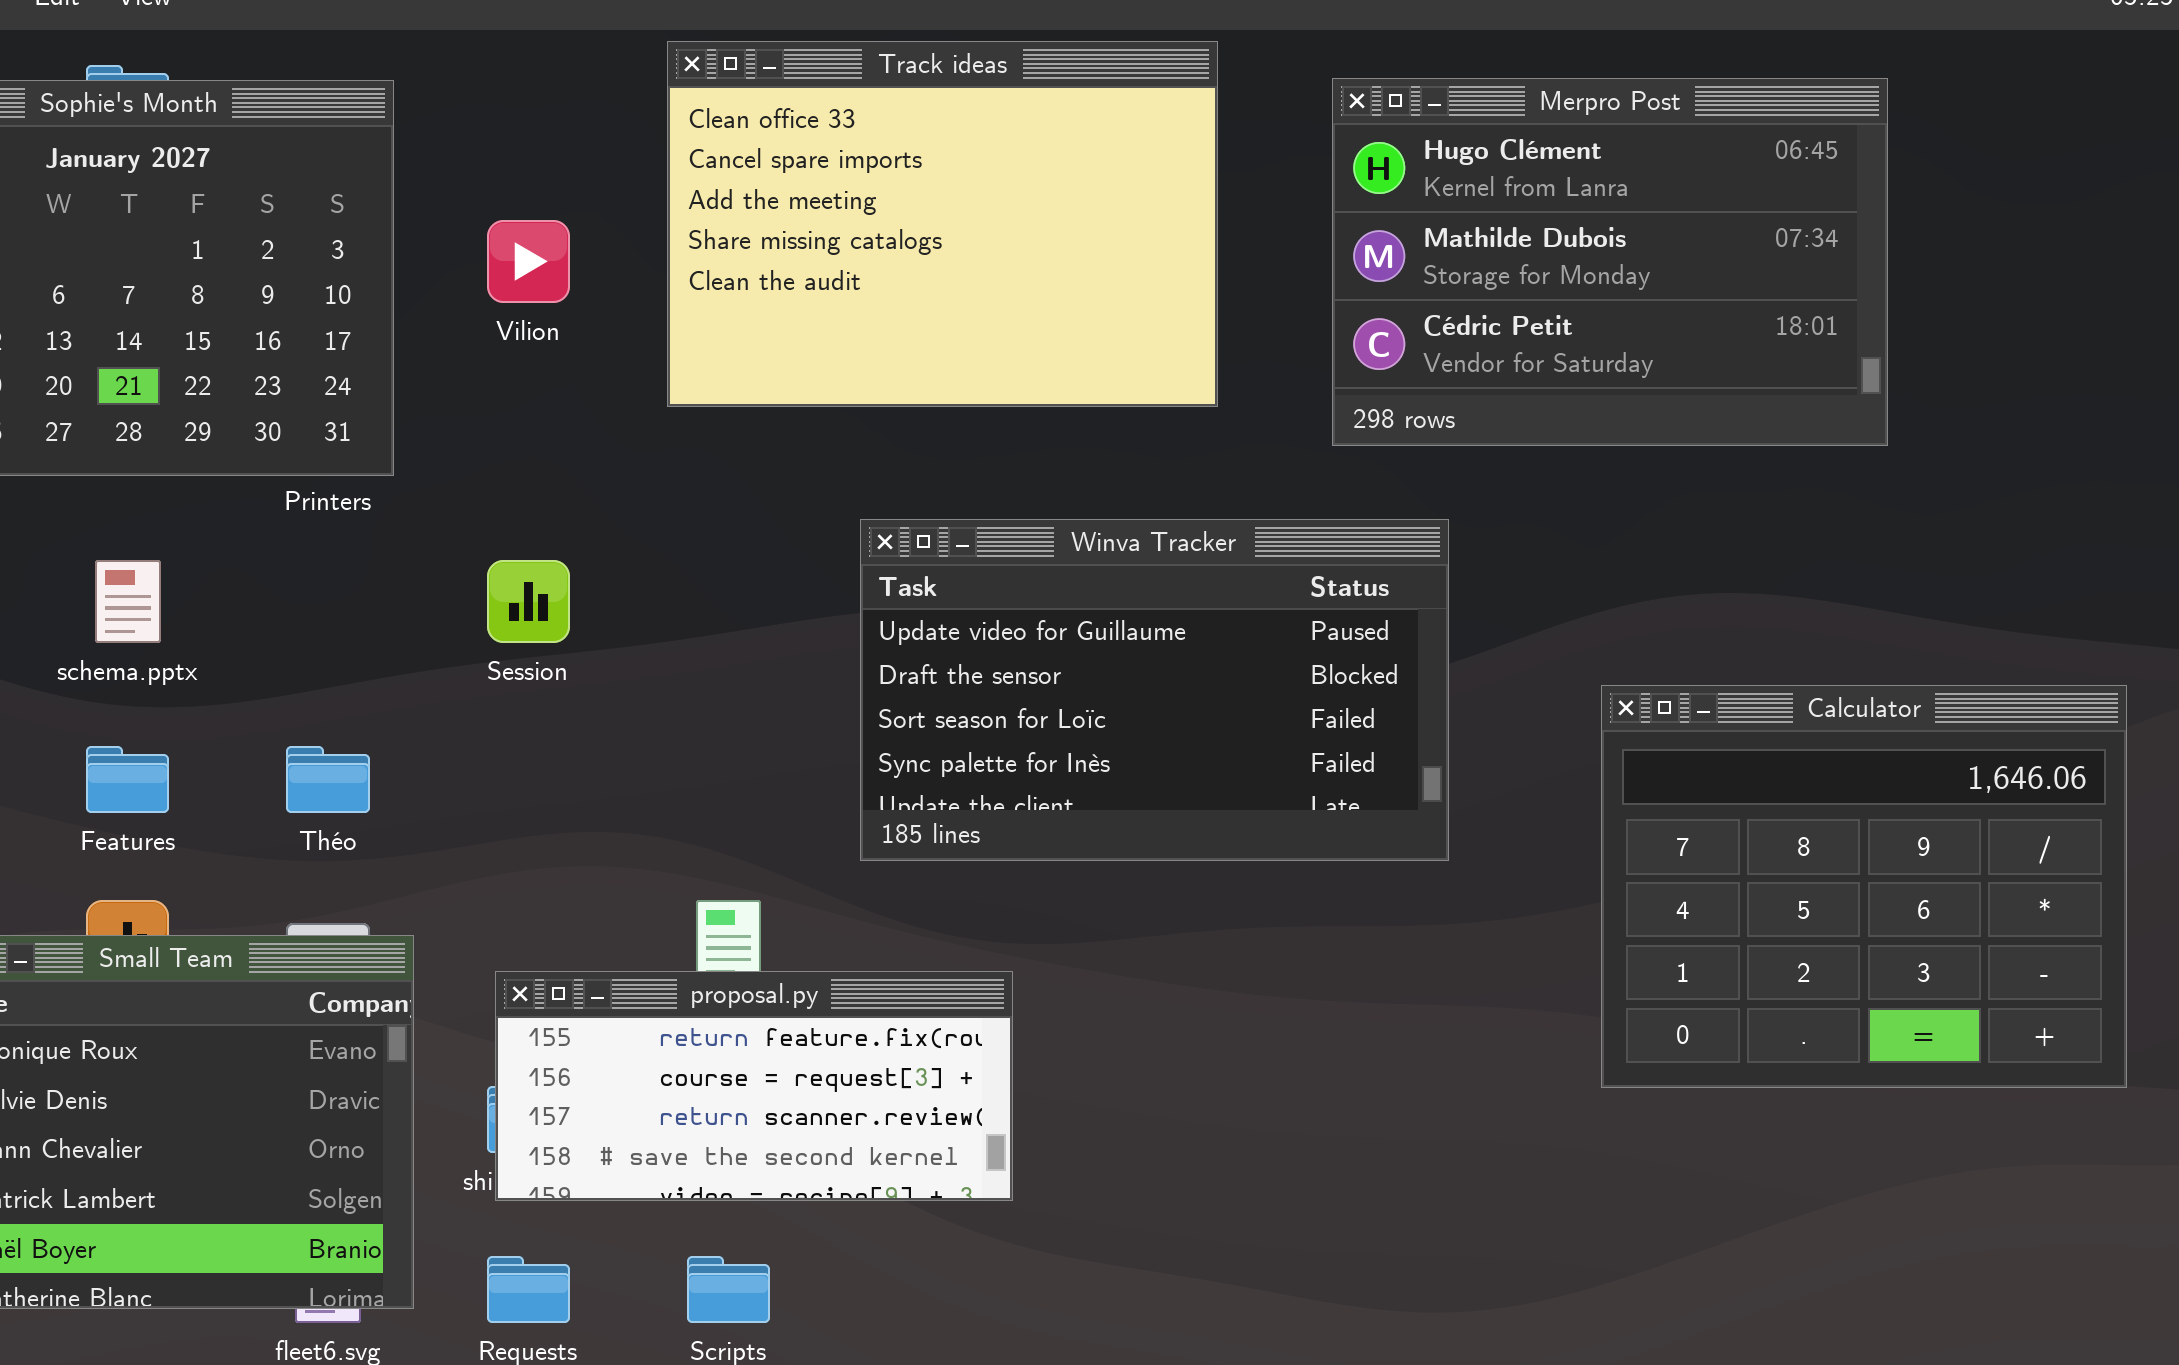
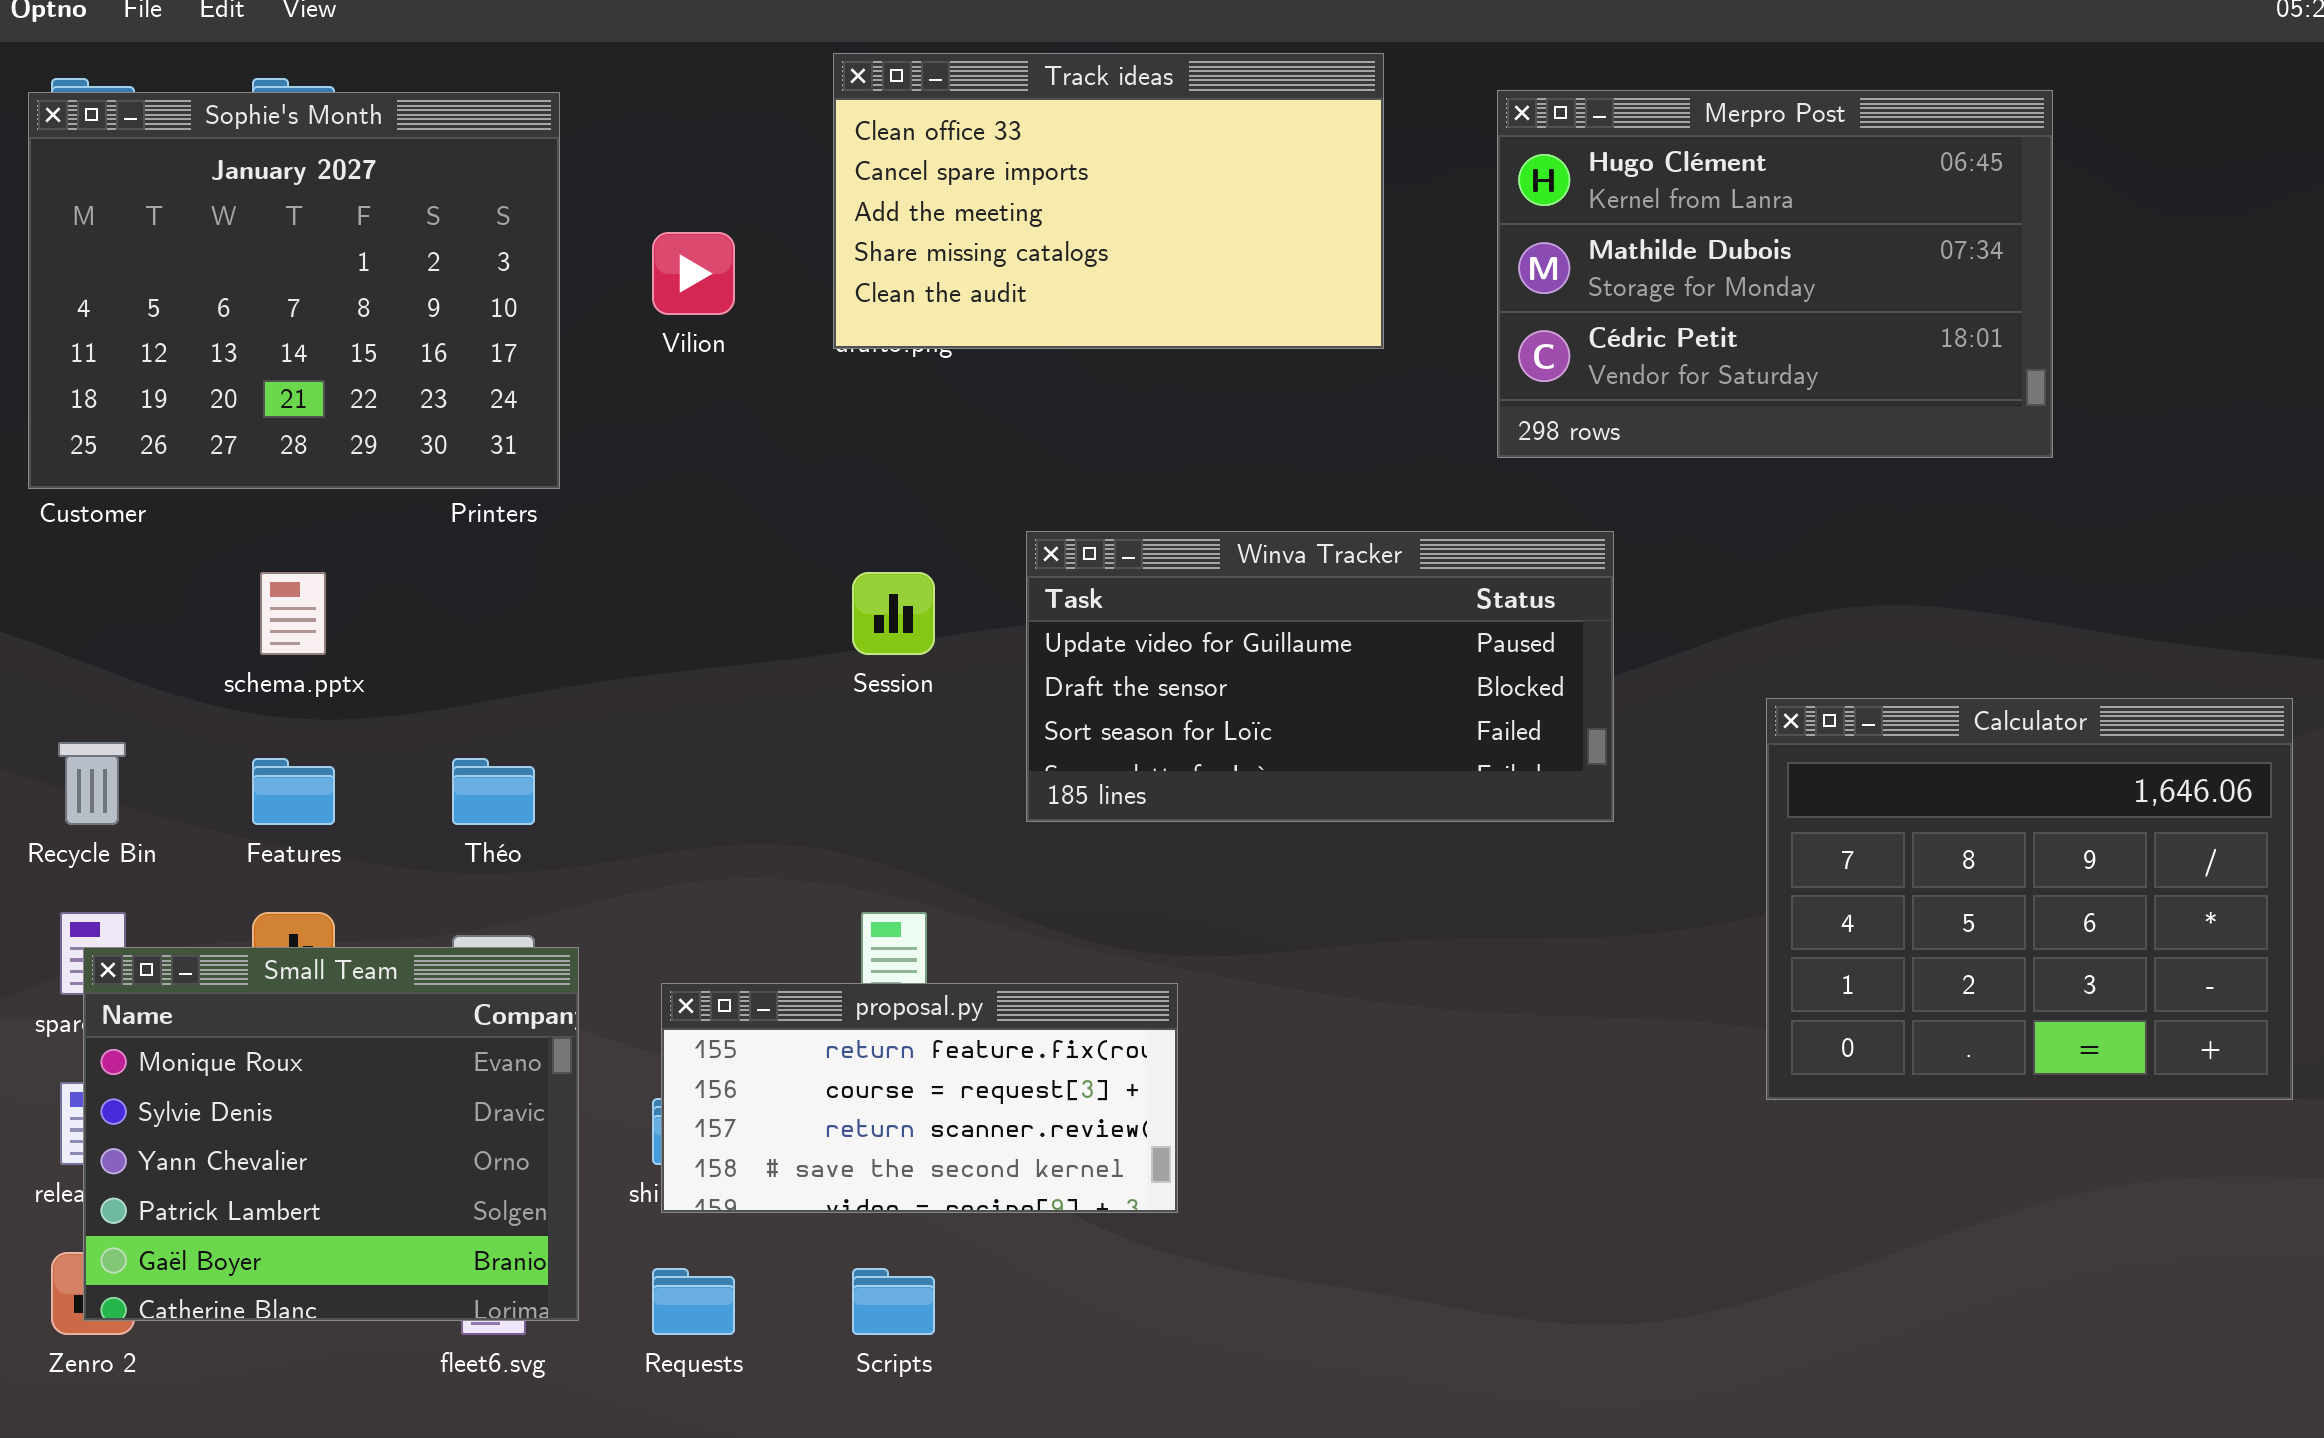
Track ideas: [667,41,1218,407] -> [833,53,1384,349], resized
Winva Tracker: [860,519,1449,861] -> [1026,531,1614,822], resized
Session: [487,560,570,643] -> [852,572,935,655], moved

